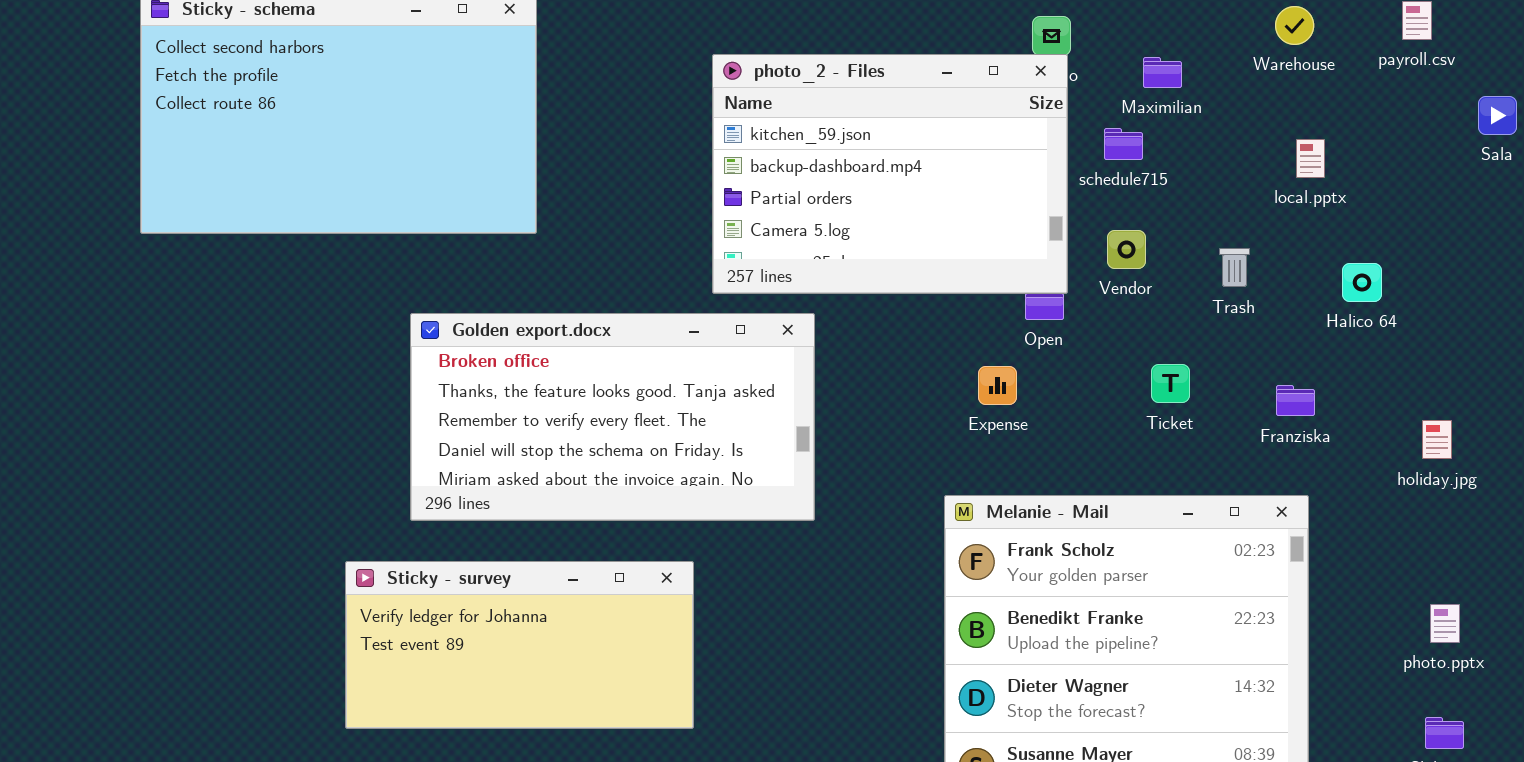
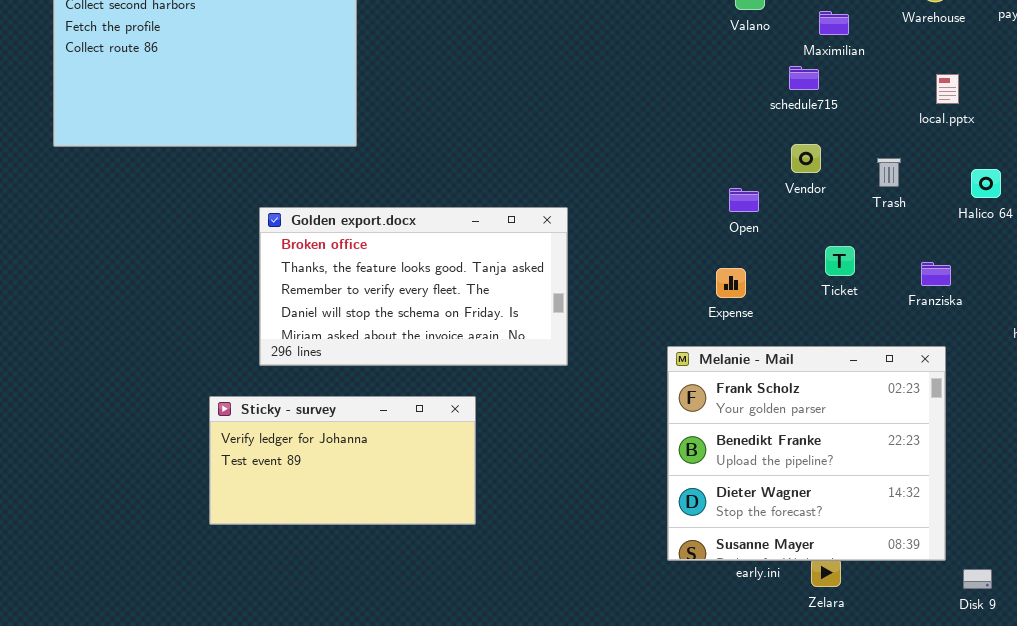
photo_2 - Files: [712,54,1068,294] -> none, closed
Expense: [978,366,1017,405] -> [716,268,746,298], moved

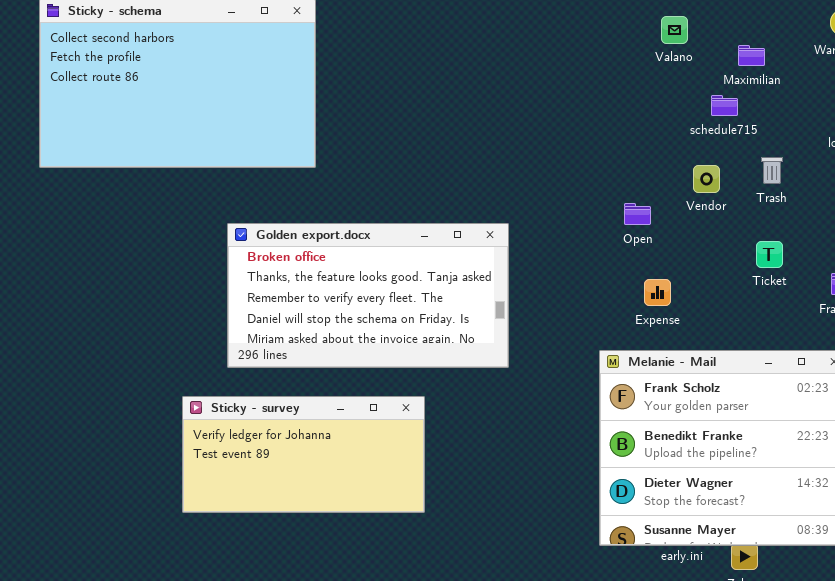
Vendor: [791,144,821,173] -> [693,165,720,193], moved
Trash: [877,158,901,187] -> [761,157,783,184], moved
Open: [729,188,759,212] -> [624,203,651,225], moved
Ticket: [825,246,855,276] -> [756,241,783,268], moved

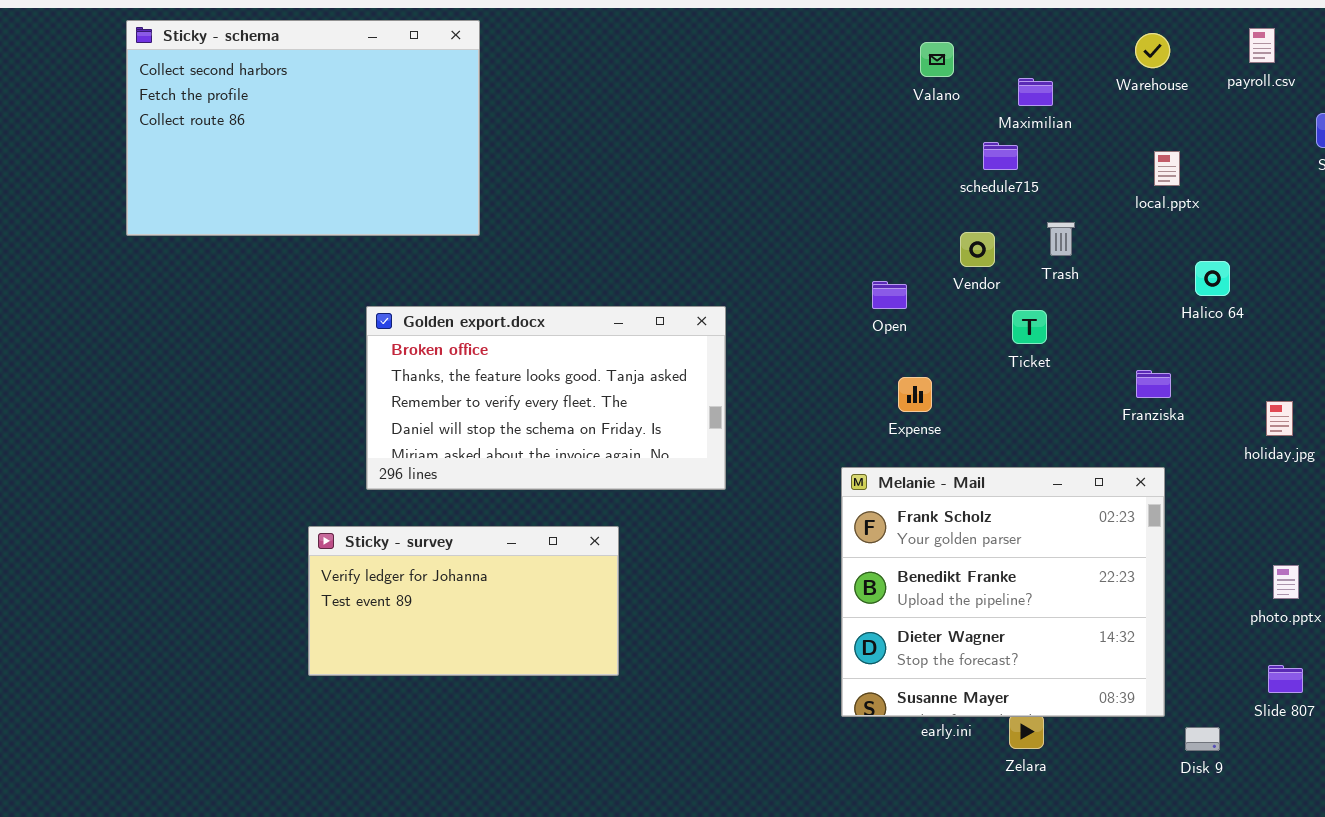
Ticket: [756,241,783,268] -> [1012,310,1047,344], moved

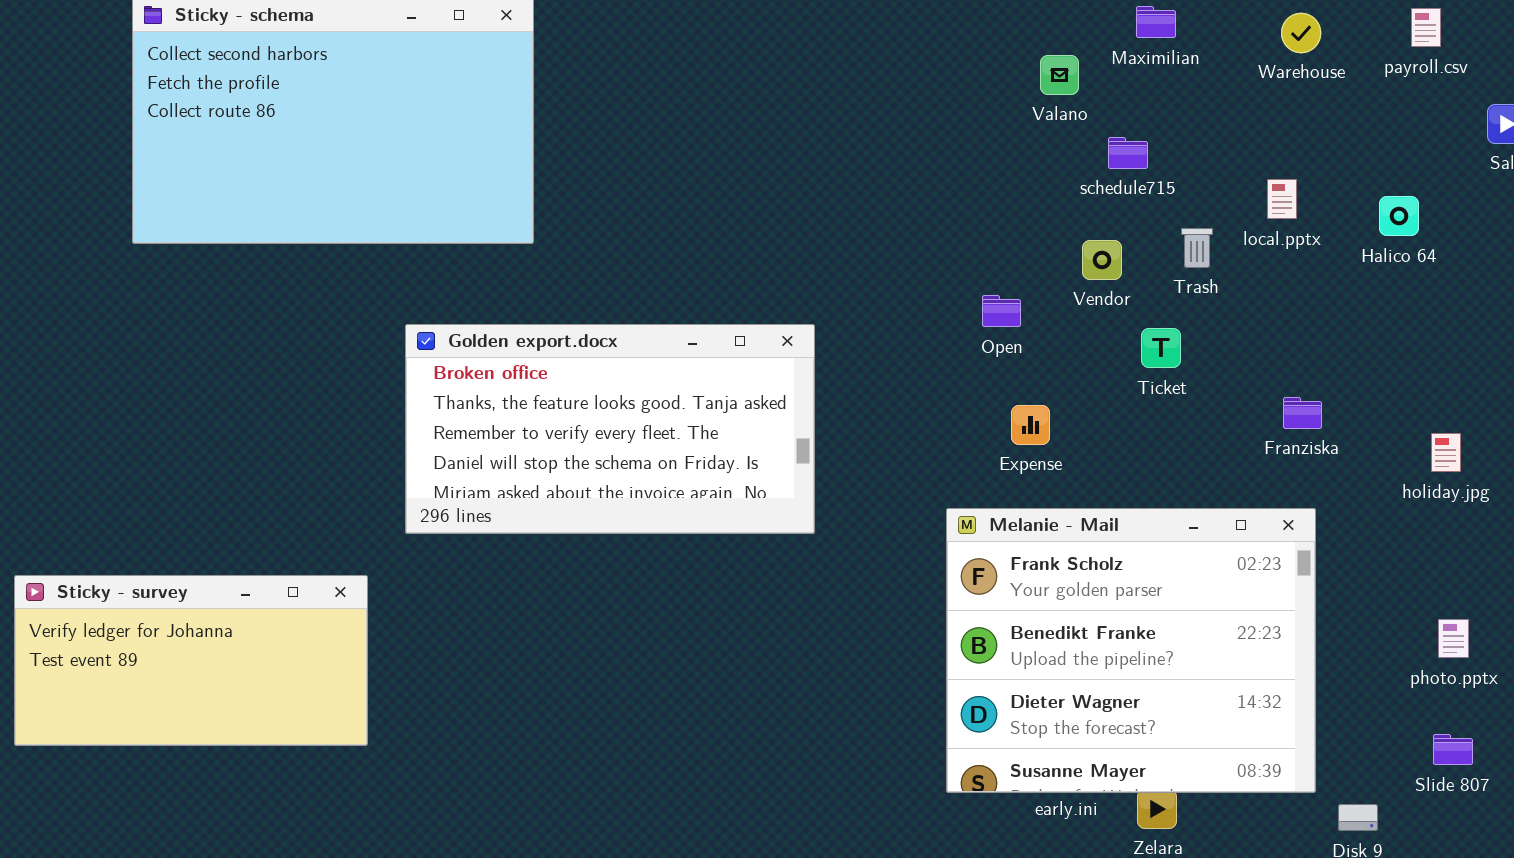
Valano: [920,42,954,77] -> [1040,55,1079,95], moved
Maximilian: [1018,78,1053,106] -> [1136,6,1176,38], moved
local.pptx: [1154,151,1180,186] -> [1267,179,1297,219], moved
Halico 64: [1195,261,1230,296] -> [1379,196,1419,236], moved
Sticky - survey: [308,526,619,676] -> [14,575,368,746], moved

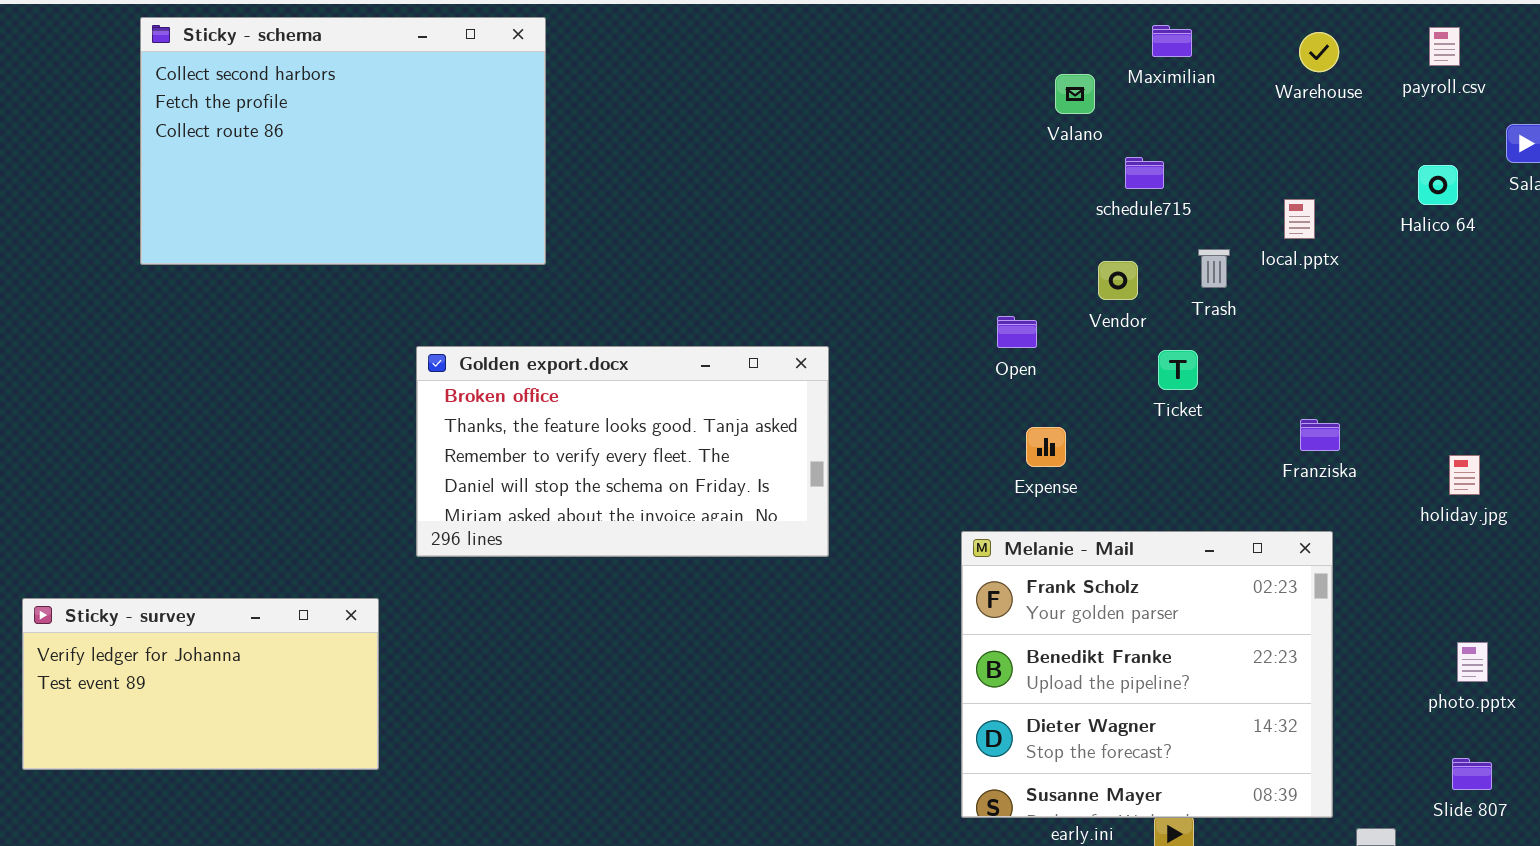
Halico 64: [1379,196,1419,236] -> [1418,165,1458,205], moved

